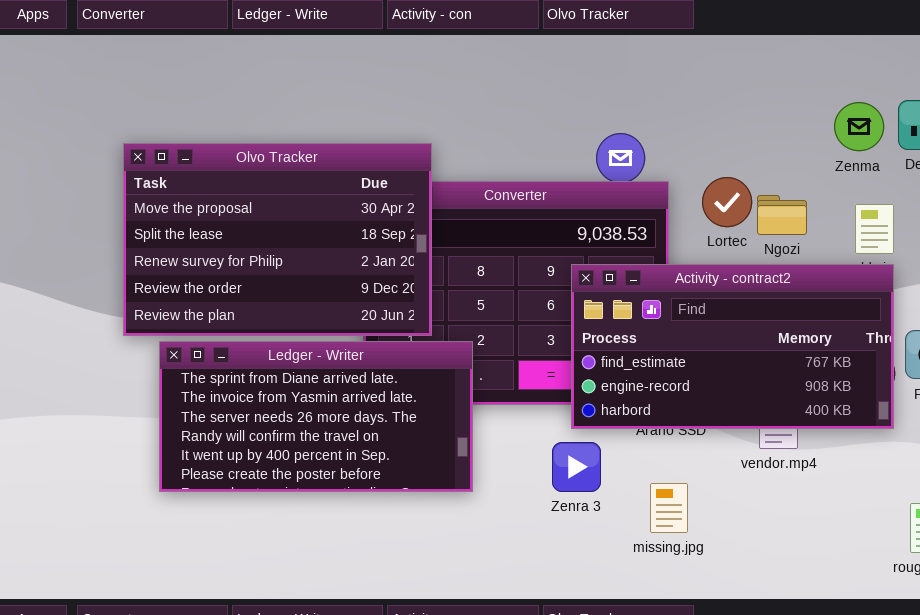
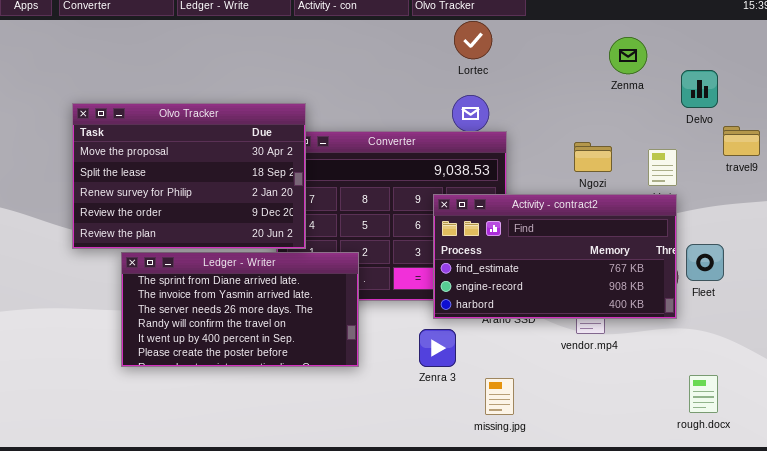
Zenma: [834,102,884,151] -> [609,37,647,74], moved
Olvo Tracker: [123,143,432,336] -> [72,103,306,249], moved
Lortec: [702,177,752,227] -> [454,21,492,59], moved
missing.jpg: [650,483,688,533] -> [485,378,514,415], moved

